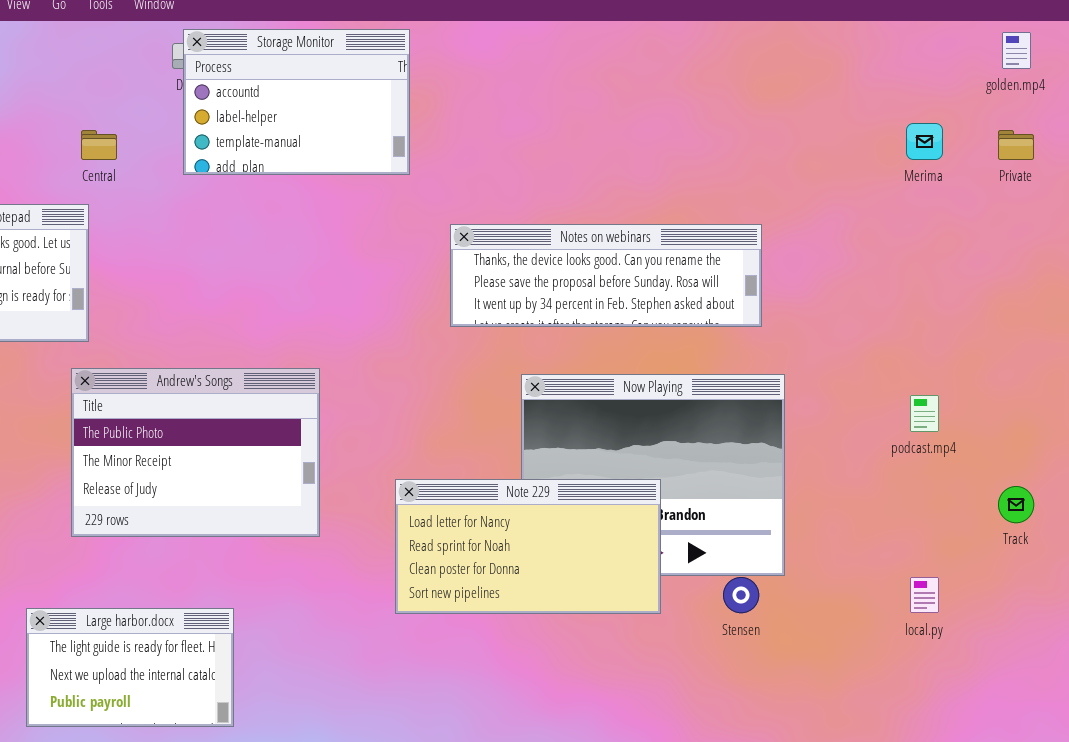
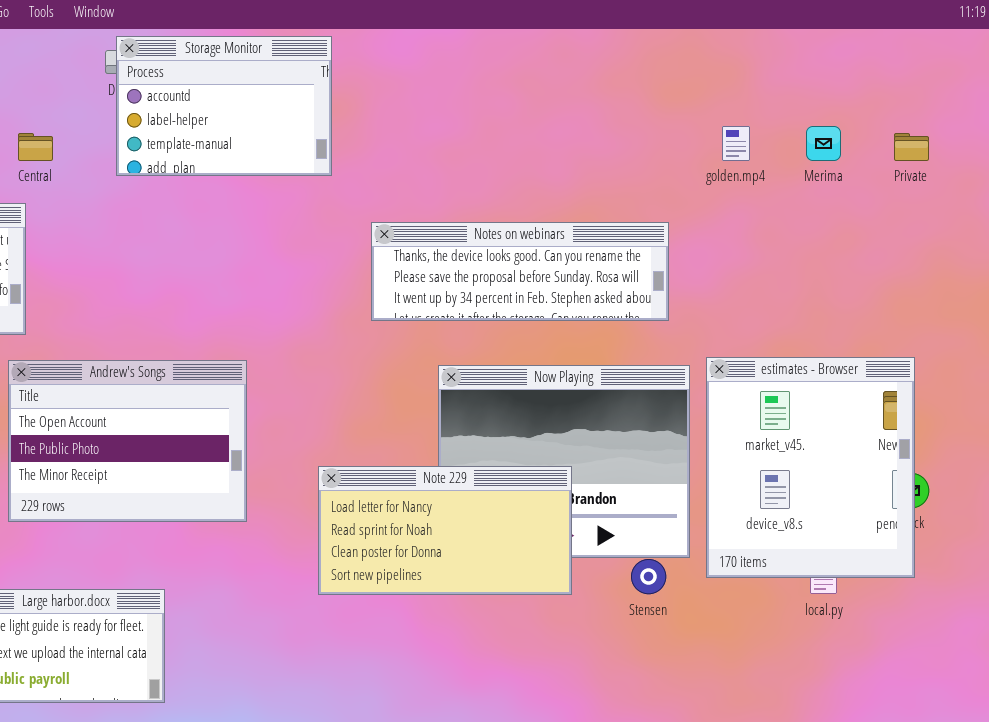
golden.mp4: [1002,32,1031,69] -> [722,126,750,161], moved
estimates - Browser: none -> [706,357,915,578], opened
Andrew's Songs: [71,368,320,537] -> [8,360,247,522], scrolled up 1 row

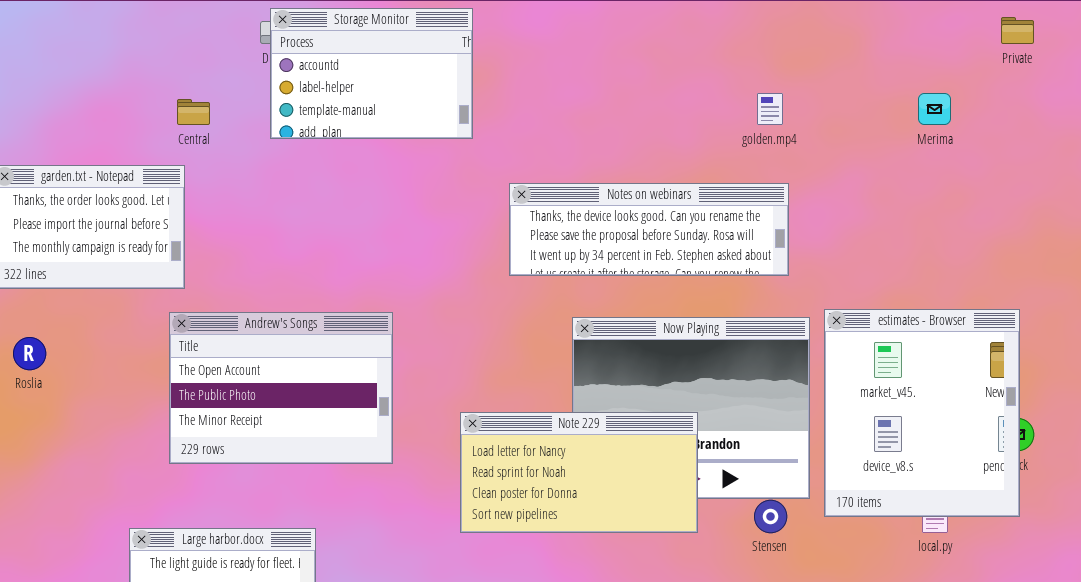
golden.mp4: [722,126,750,161] -> [757,93,783,125], moved
Private: [894,133,929,161] -> [1001,17,1034,44], moved

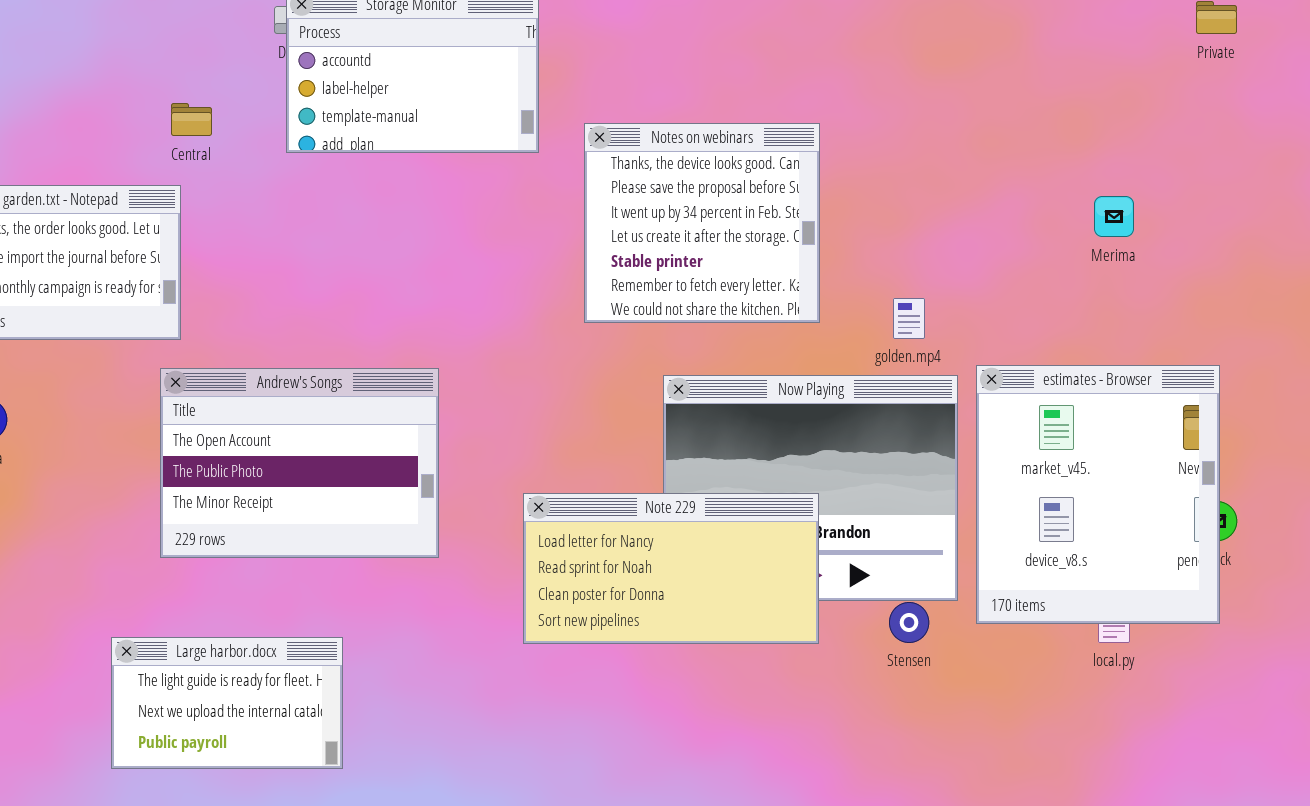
golden.mp4: [757,93,783,125] -> [893,298,925,339], moved
Merima: [918,93,951,125] -> [1094,196,1134,237], moved
Notes on webinars: [509,183,789,276] -> [584,123,820,323], resized

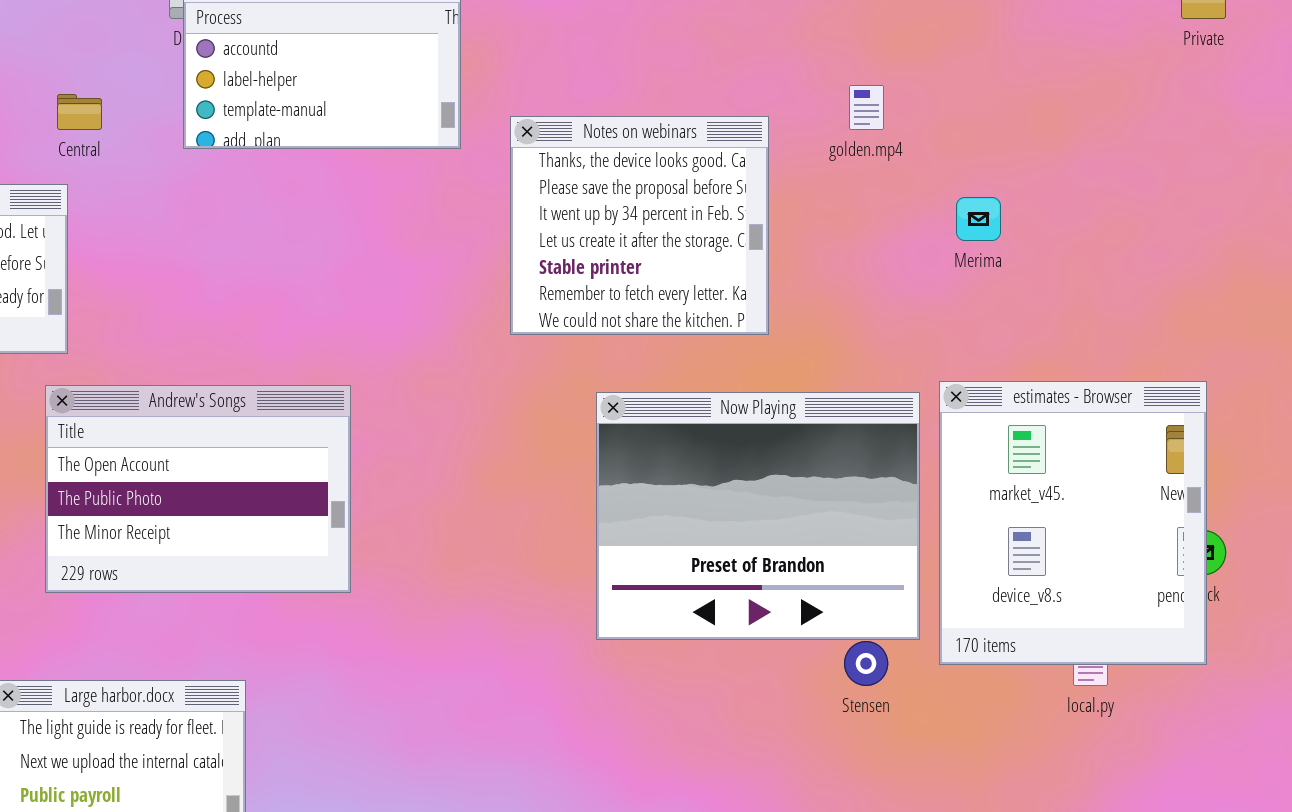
Merima: [1094,196,1134,237] -> [956,197,1001,241], moved
golden.mp4: [893,298,925,339] -> [849,85,884,130], moved
Note 229: [523,493,819,644] -> none, closed

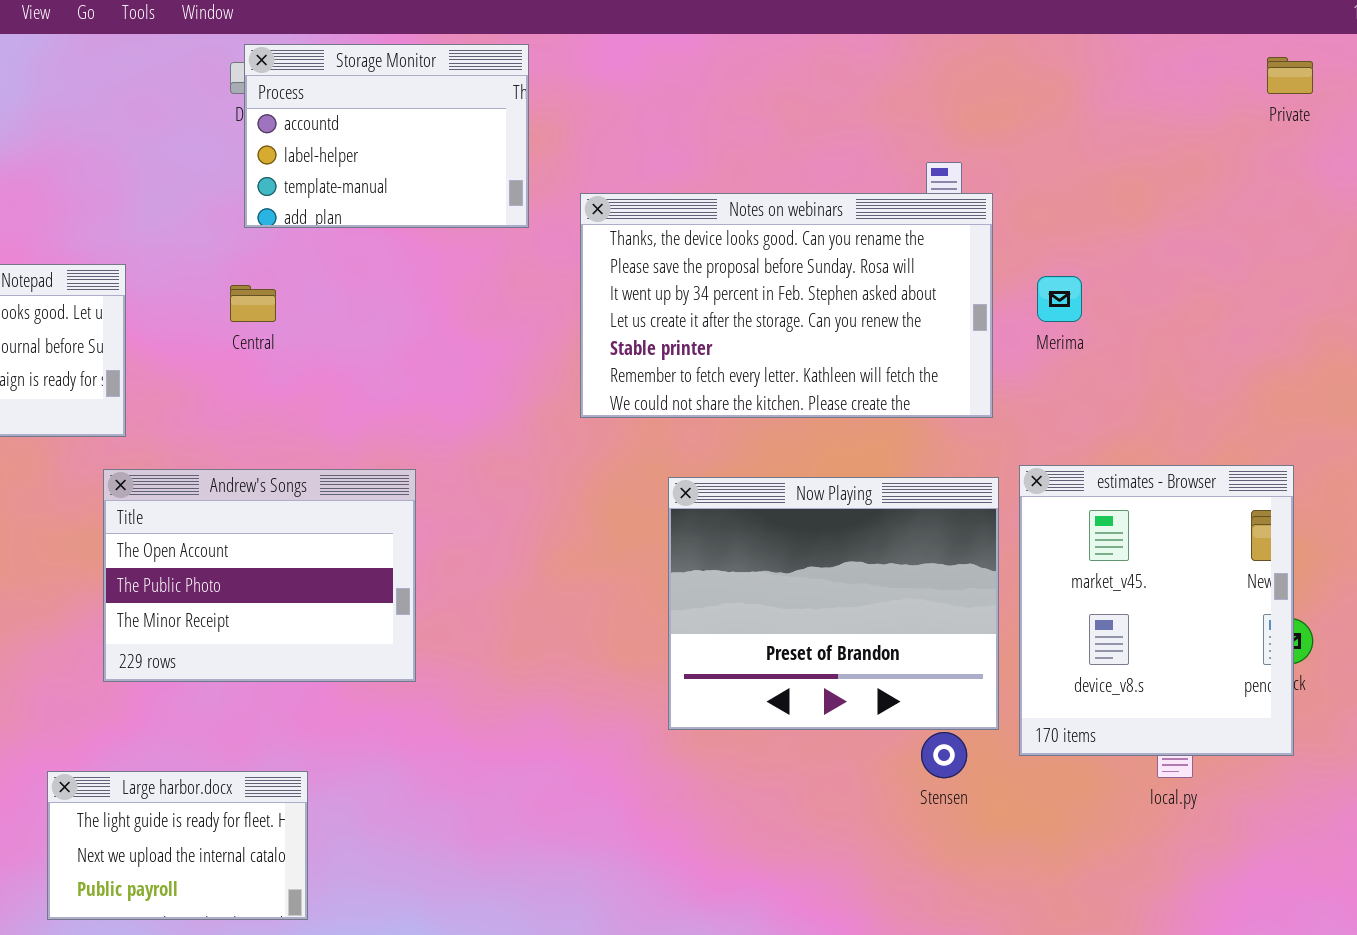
Central: [57,94,102,130] -> [230,285,276,322], moved
Notes on webinars: [510,116,769,335] -> [580,193,993,418], resized

